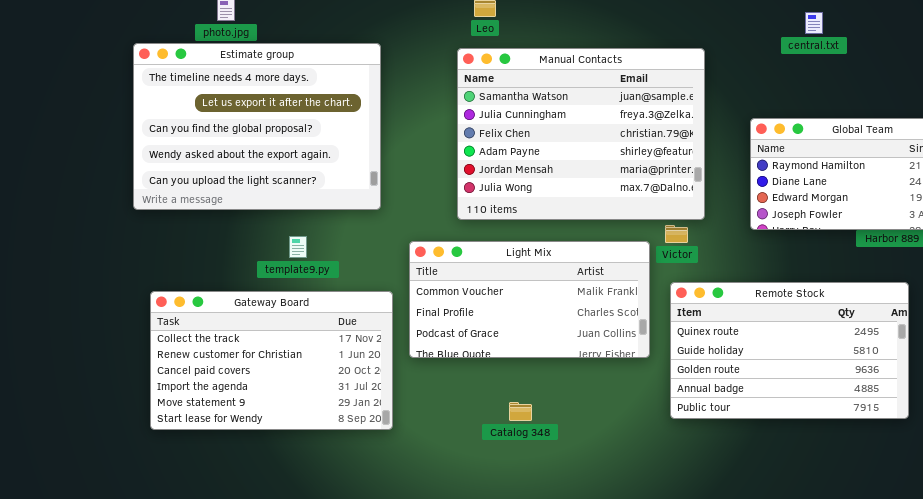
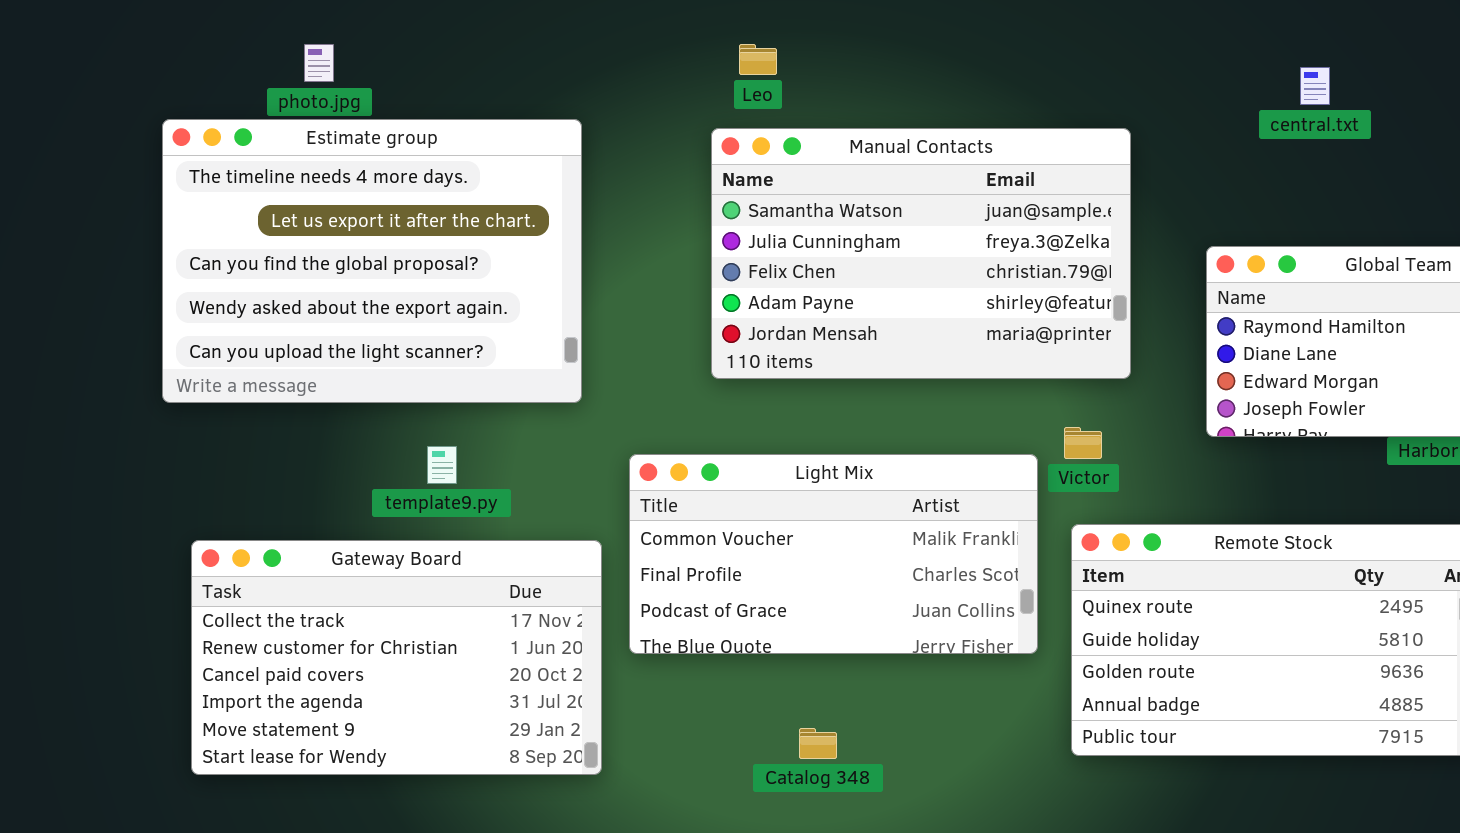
Manual Contacts: [457,48,705,220] -> [711,128,1131,379], resized

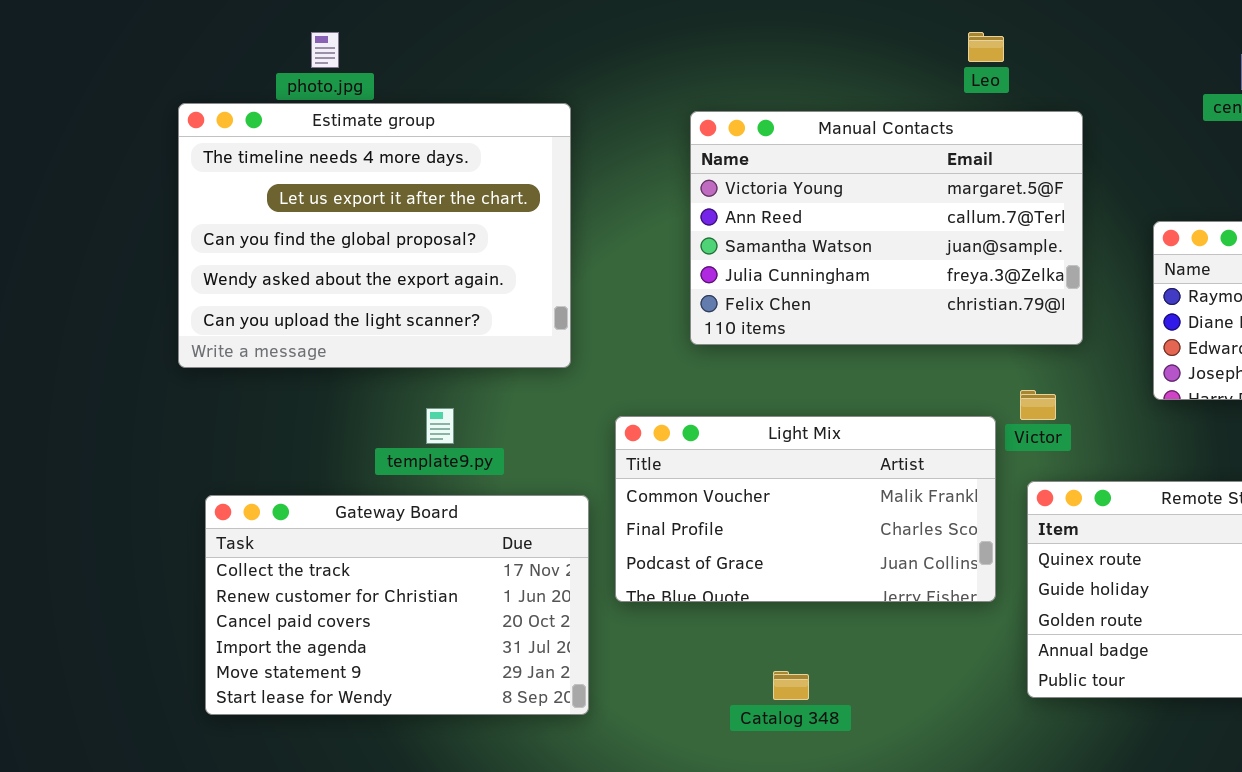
Leo: [739,44,777,75] -> [968,32,1004,62], moved
Manual Contacts: [711,128,1131,379] -> [690,111,1083,345], scrolled up 2 rows

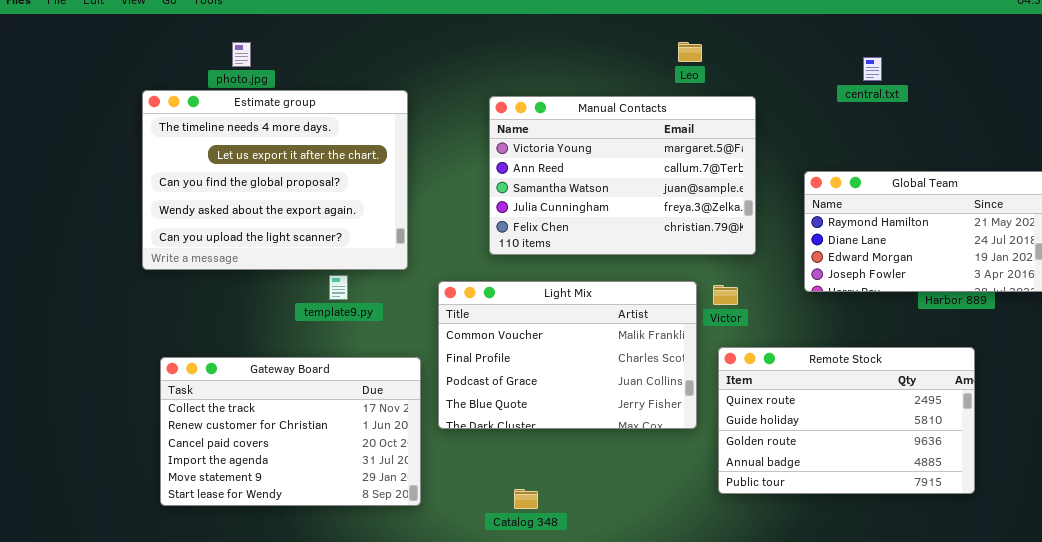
template9.py: [426,408,454,444] -> [329,275,348,300], moved
Light Mix: [615,416,996,602] -> [438,281,697,429], resized
Catalog 348: [773,671,809,700] -> [514,489,538,509], moved

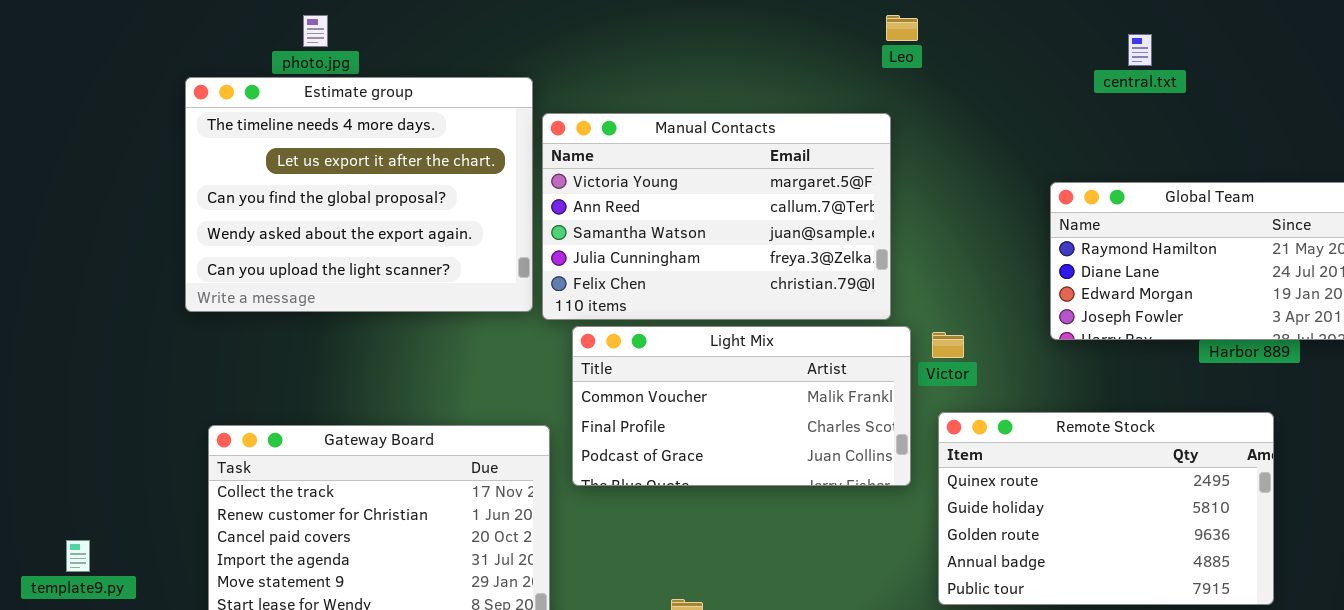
Manual Contacts: [489,96,756,255] -> [542,113,891,320], moved
template9.py: [329,275,348,300] -> [66,540,90,572], moved
Light Mix: [438,281,697,429] -> [572,326,911,486], resized

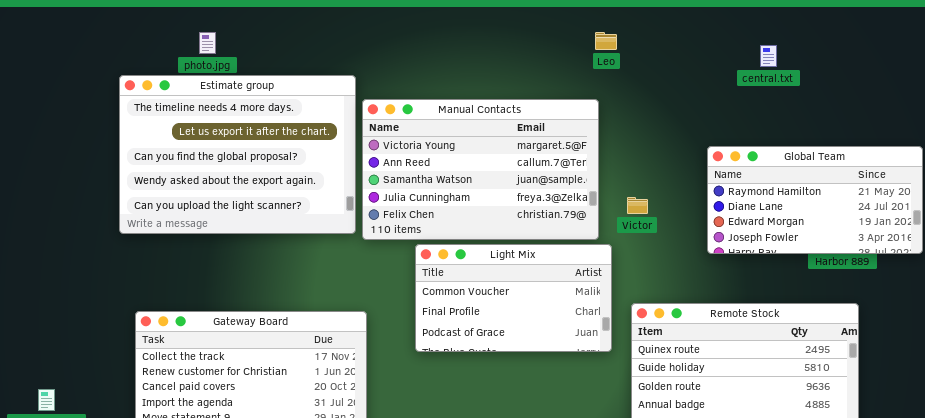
Light Mix: [572,326,911,486] -> [415,244,612,352], resized
Victor: [932,332,964,358] -> [627,197,648,214], moved

